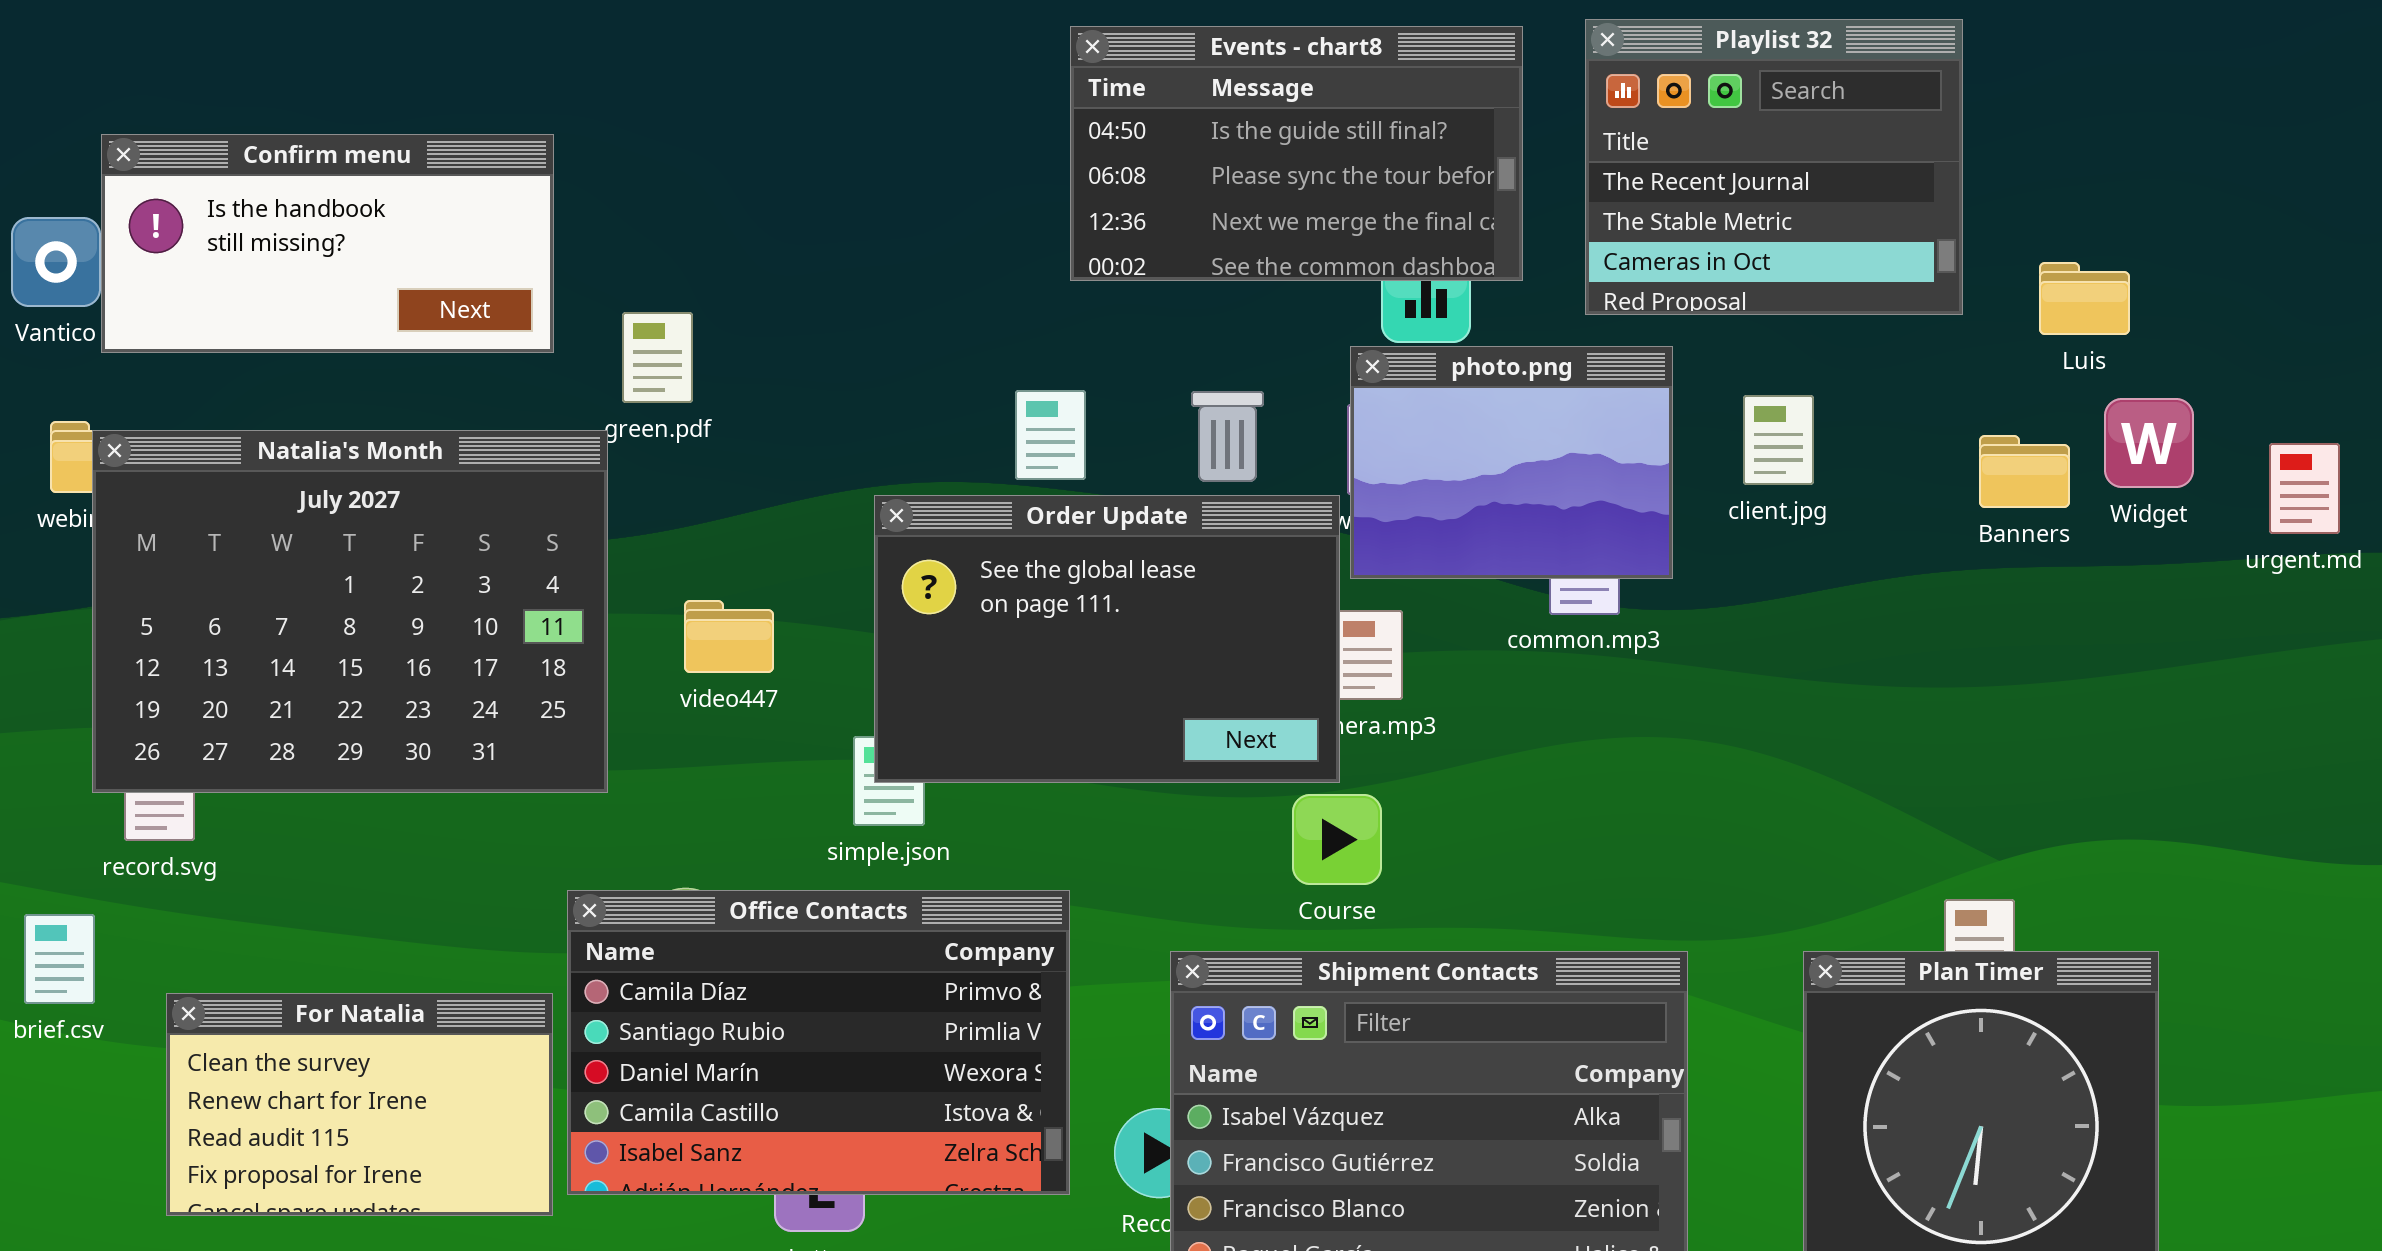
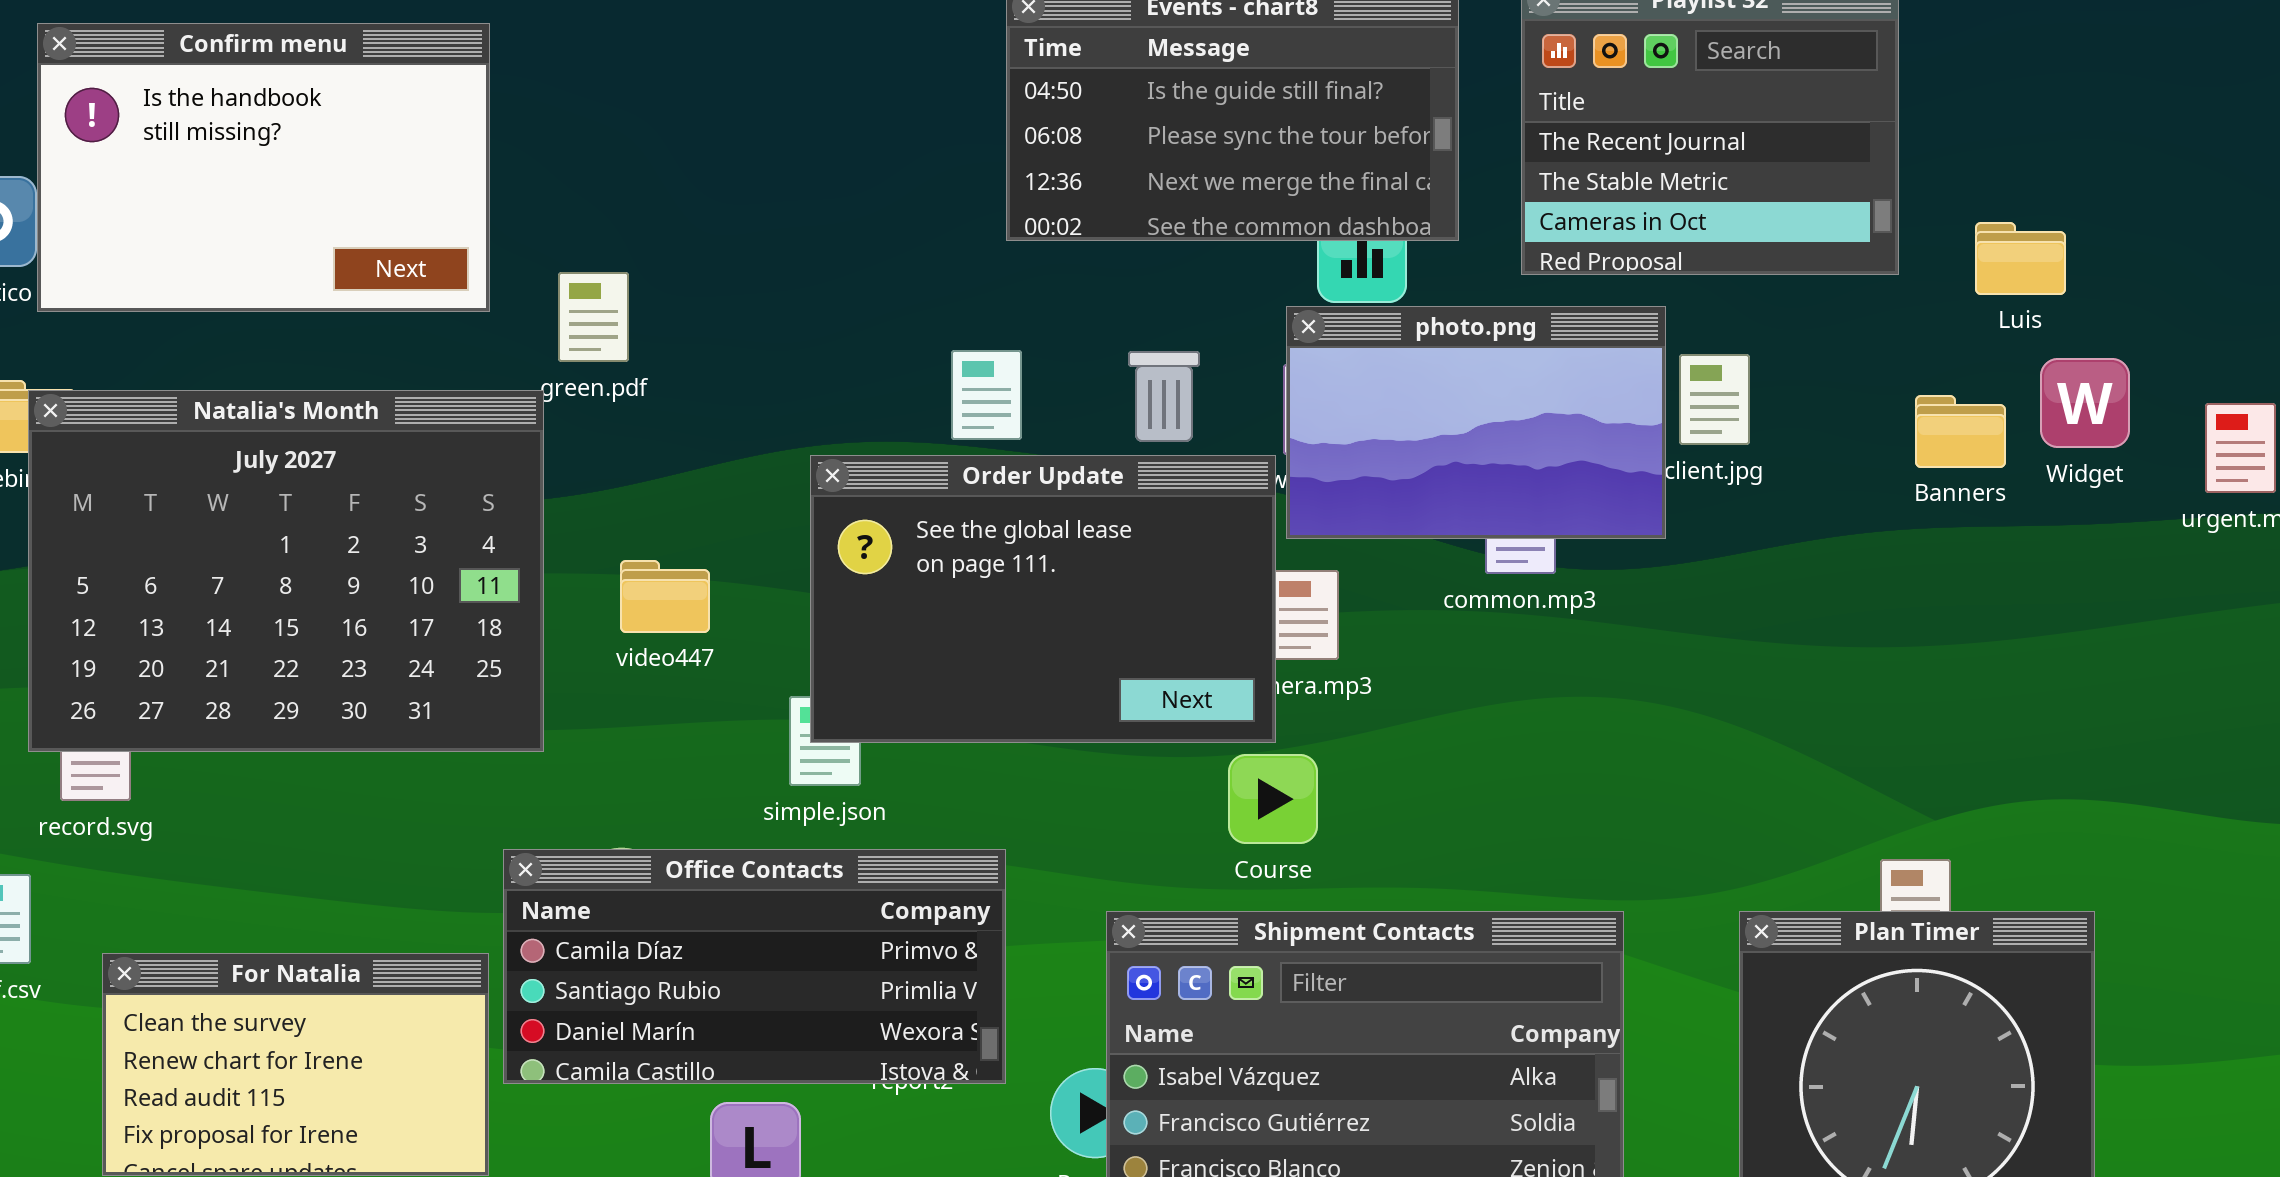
Confirm menu: [101,134,554,353] -> [37,23,490,312], resized
photo.png: [1350,346,1673,579] -> [1286,306,1666,539], resized
Office Contacts: [567,890,1070,1195] -> [503,849,1006,1084], resized

